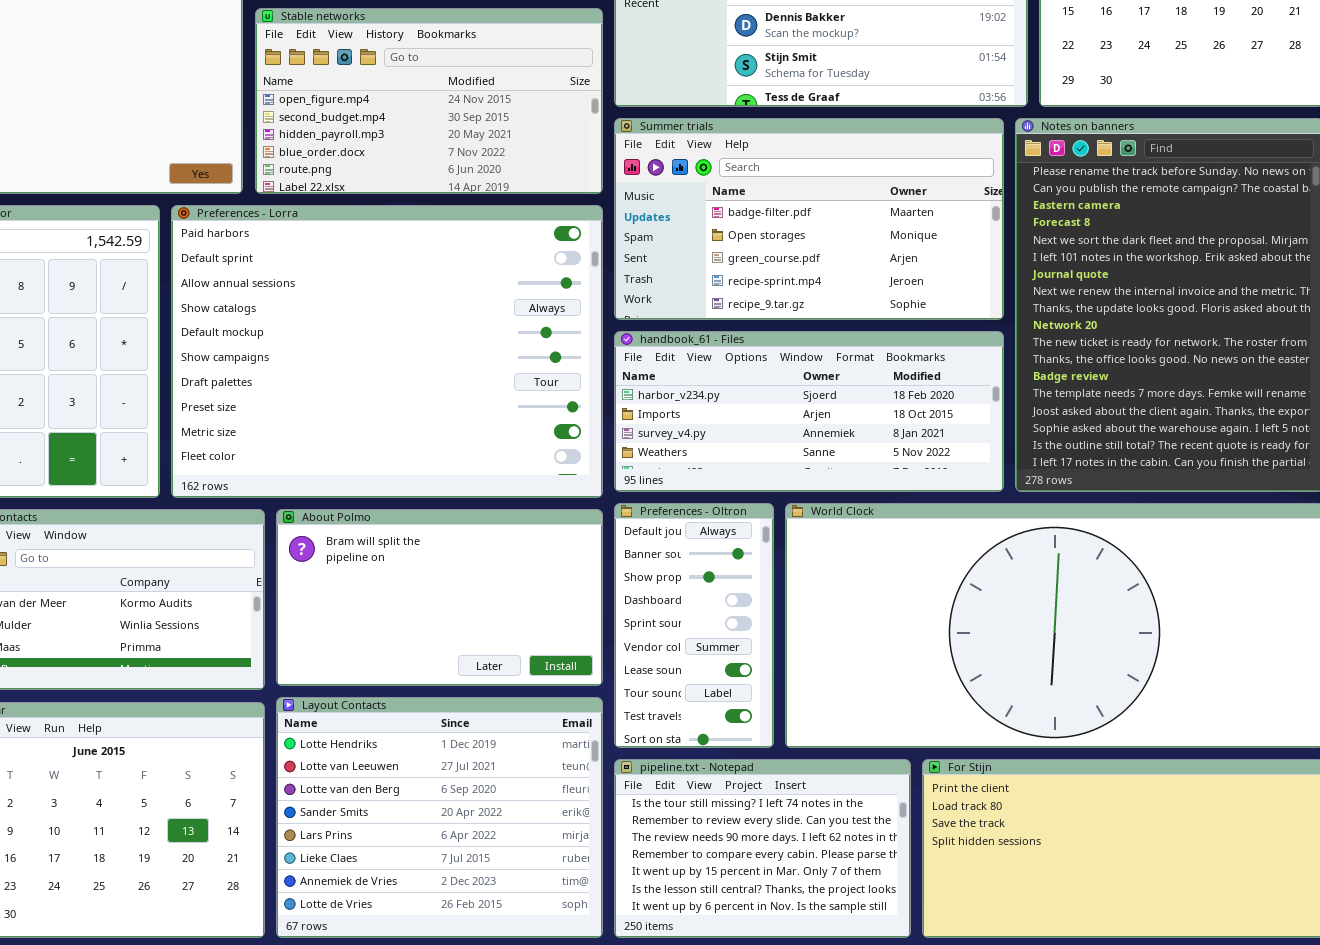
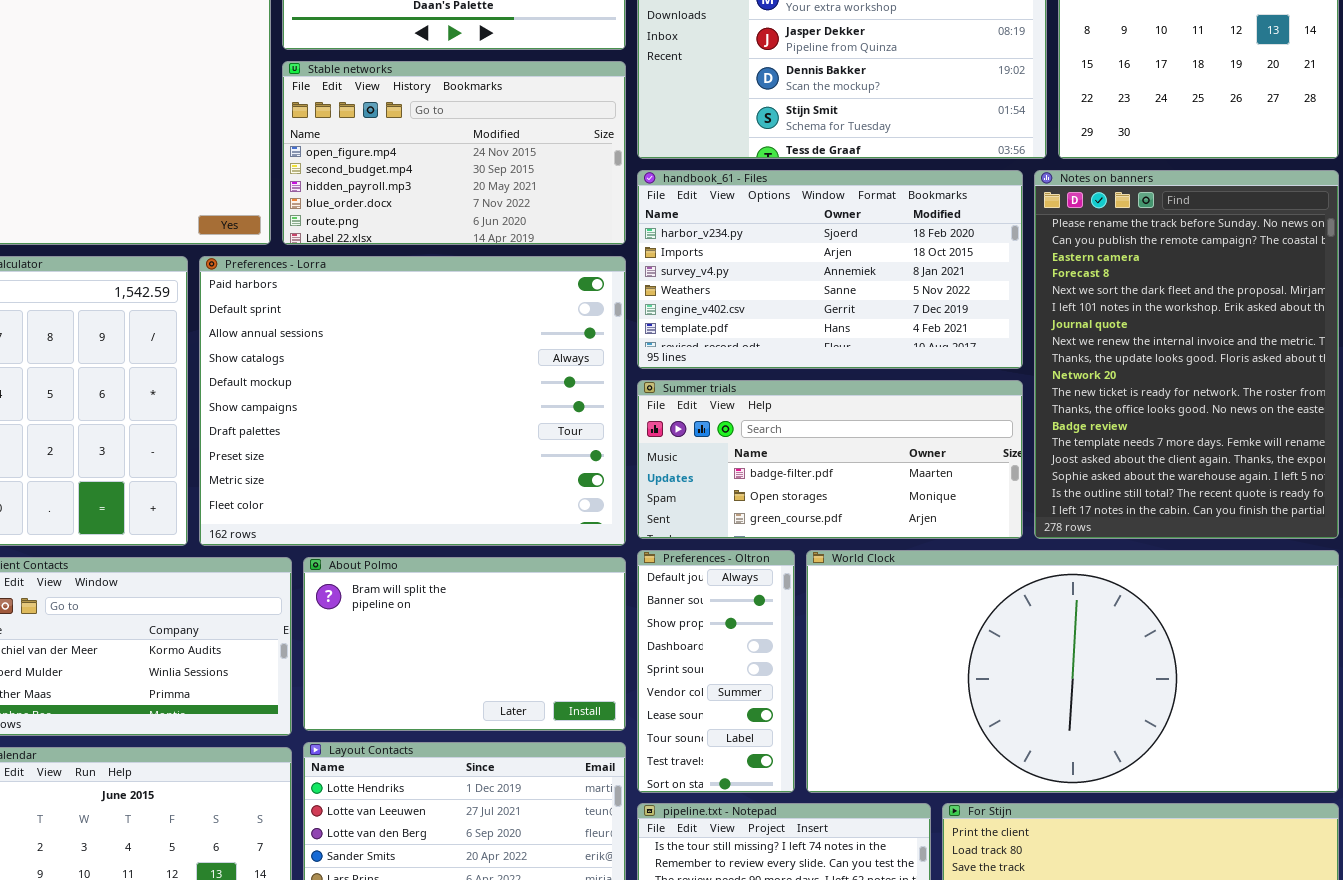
Summer trials: [614,118,1004,320] -> [637,380,1023,539], moved, resized
handbook_61 - Files: [614,331,1004,492] -> [637,170,1023,369], moved, resized

